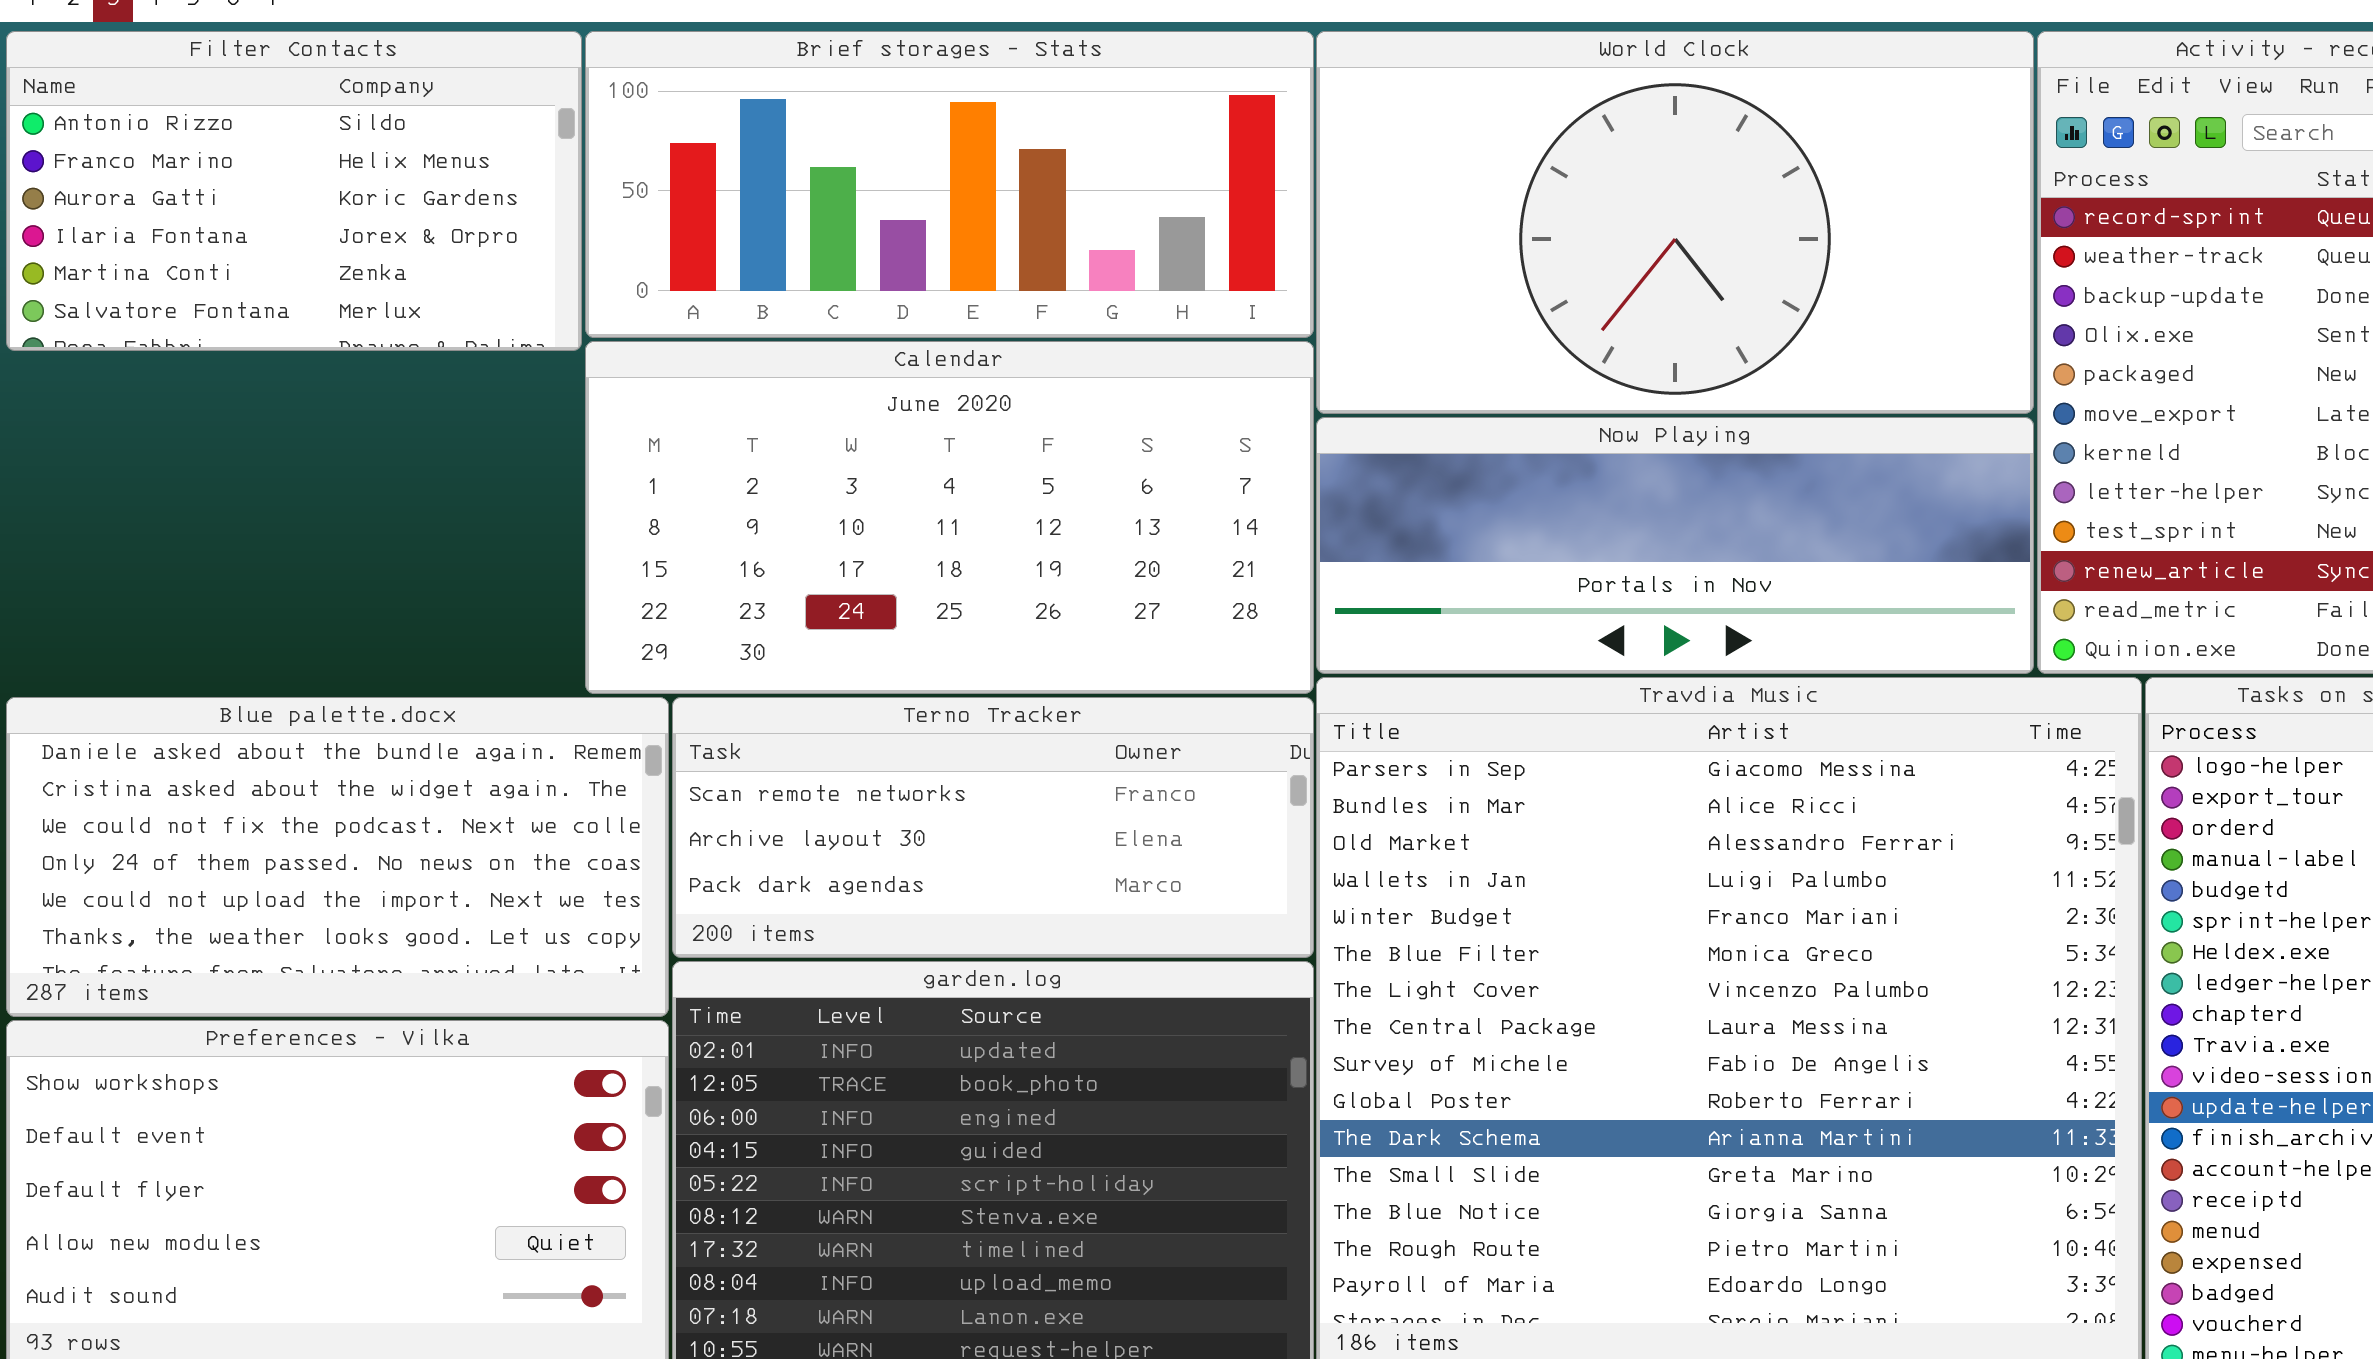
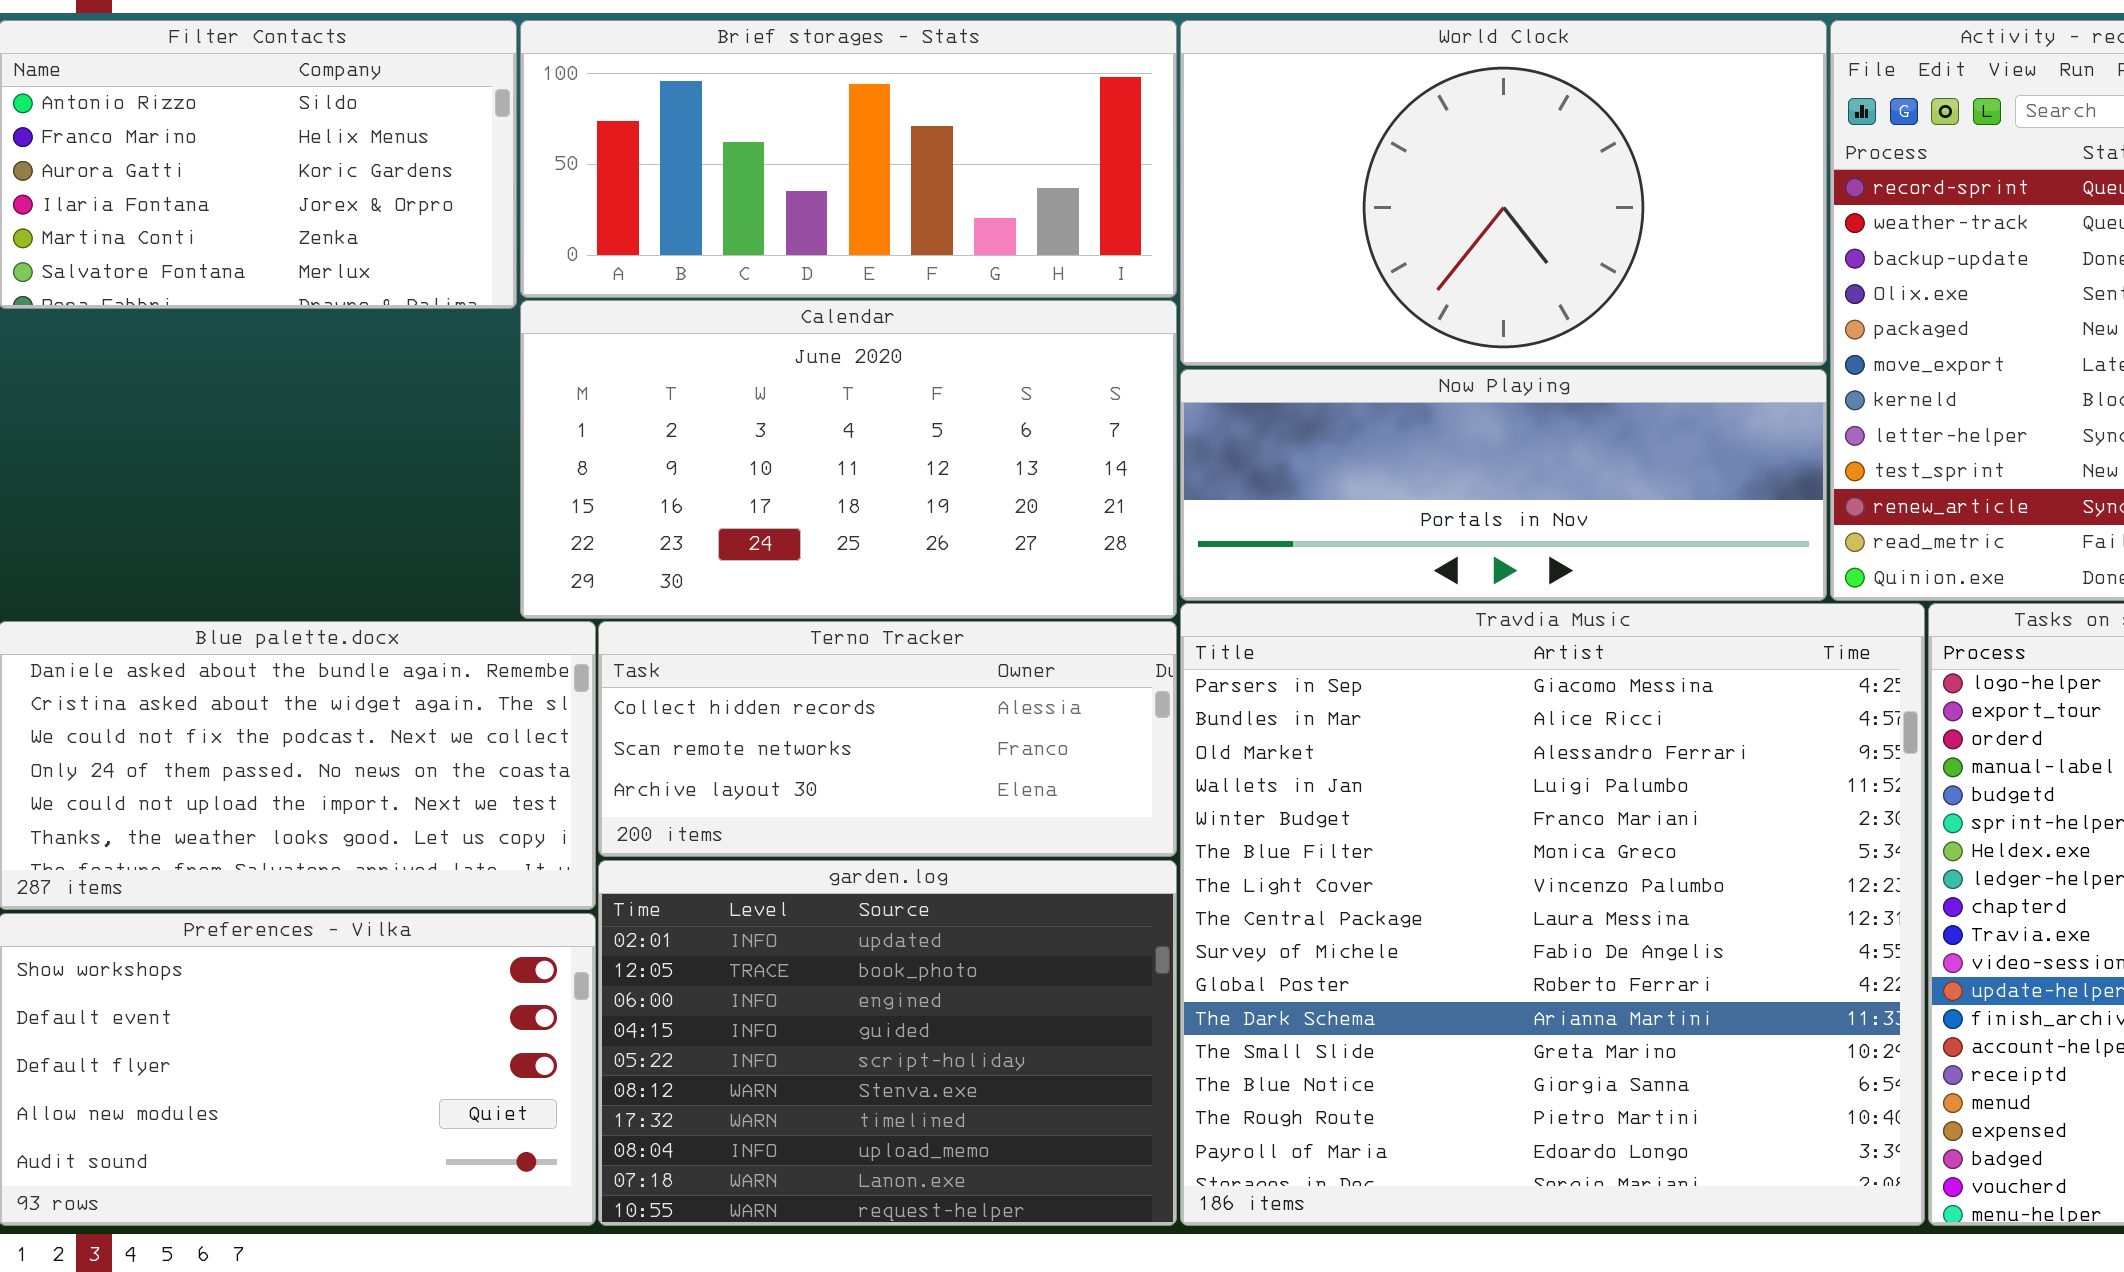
Terno Tracker: [672,697,1314,958] -> [598,621,1177,857], scrolled up 1 row

